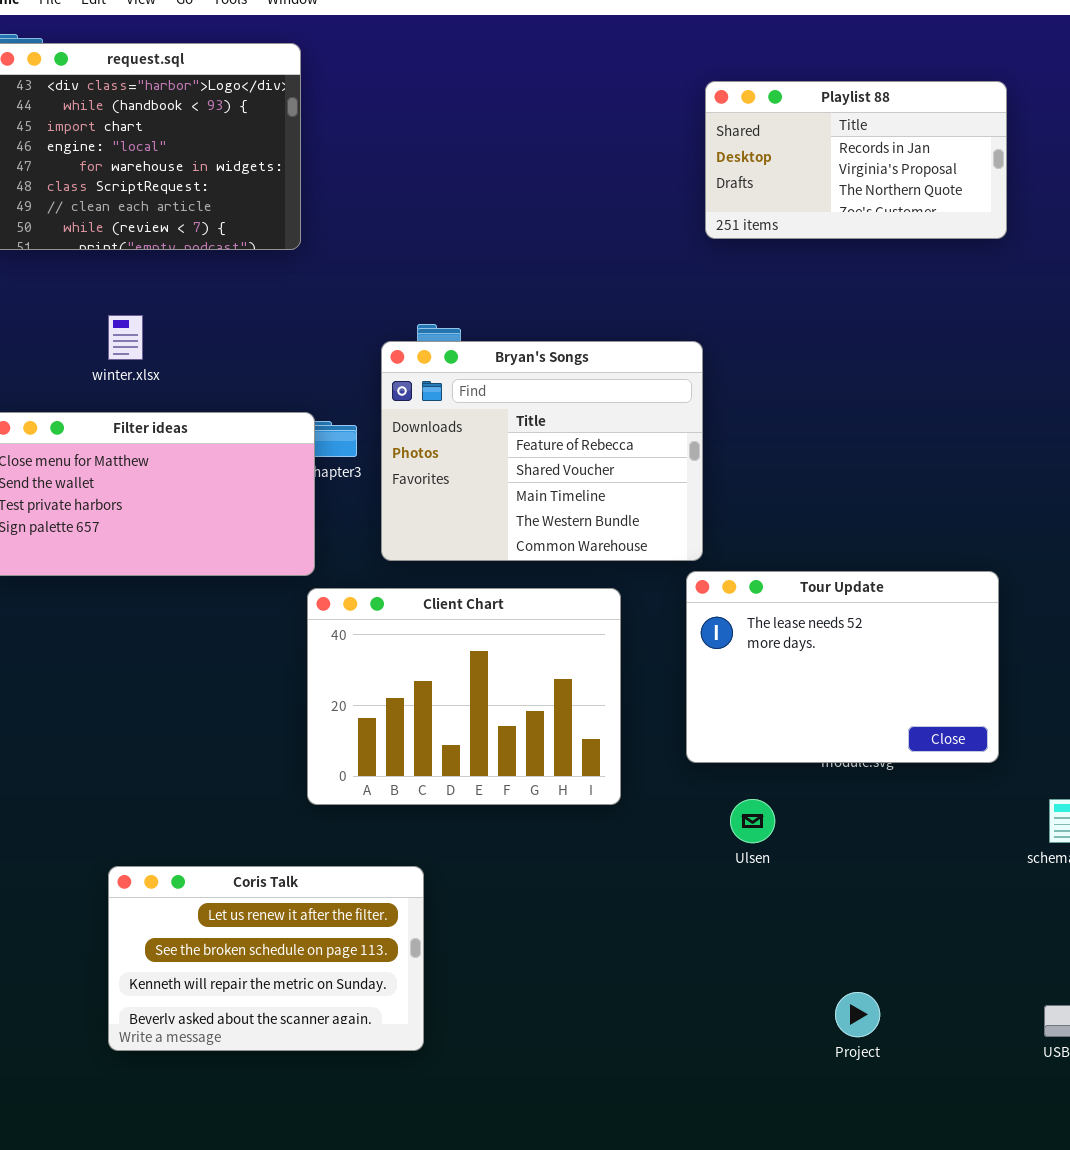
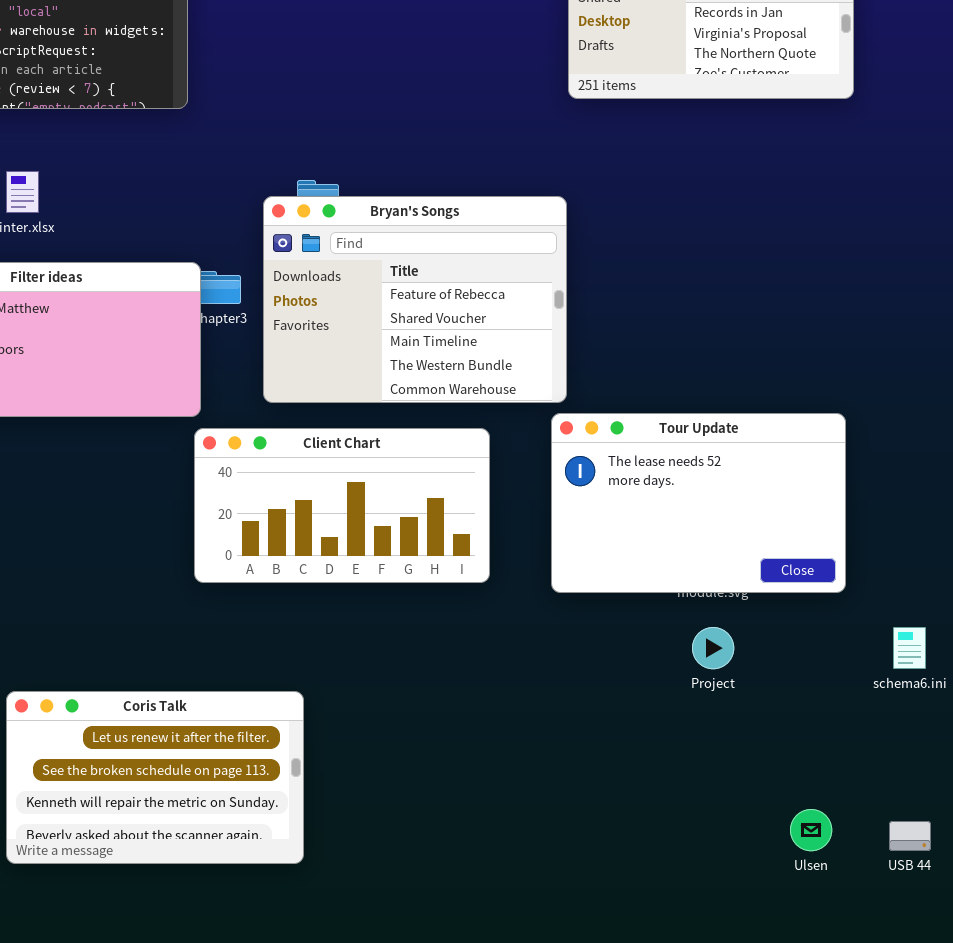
Client Chart: [307,588,621,805] -> [194,428,490,583], resized
Ulsen: [730,799,775,843] -> [790,809,832,851], moved
Project: [835,992,880,1037] -> [692,627,734,669], moved

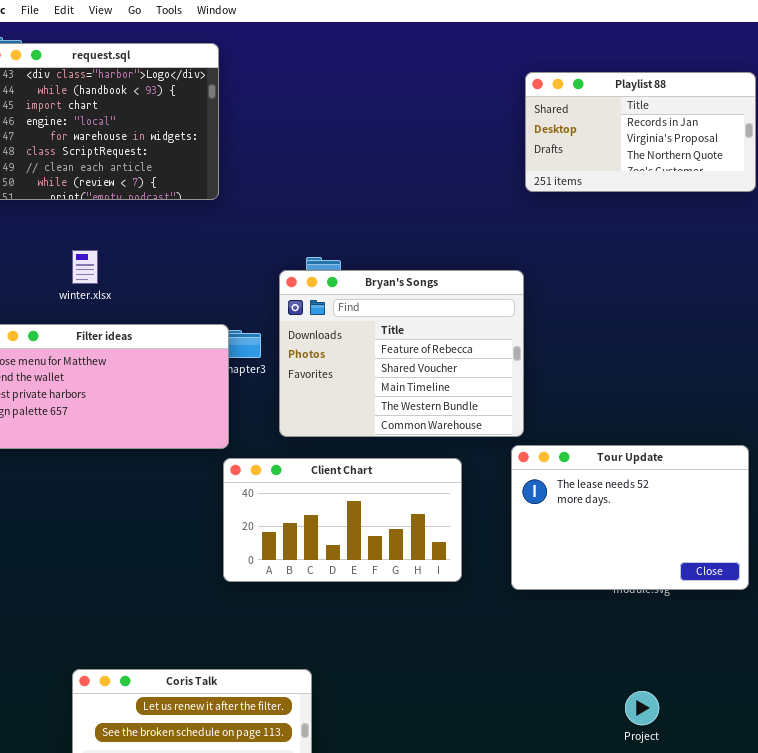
Project: [692,627,734,669] -> [625,691,659,725], moved

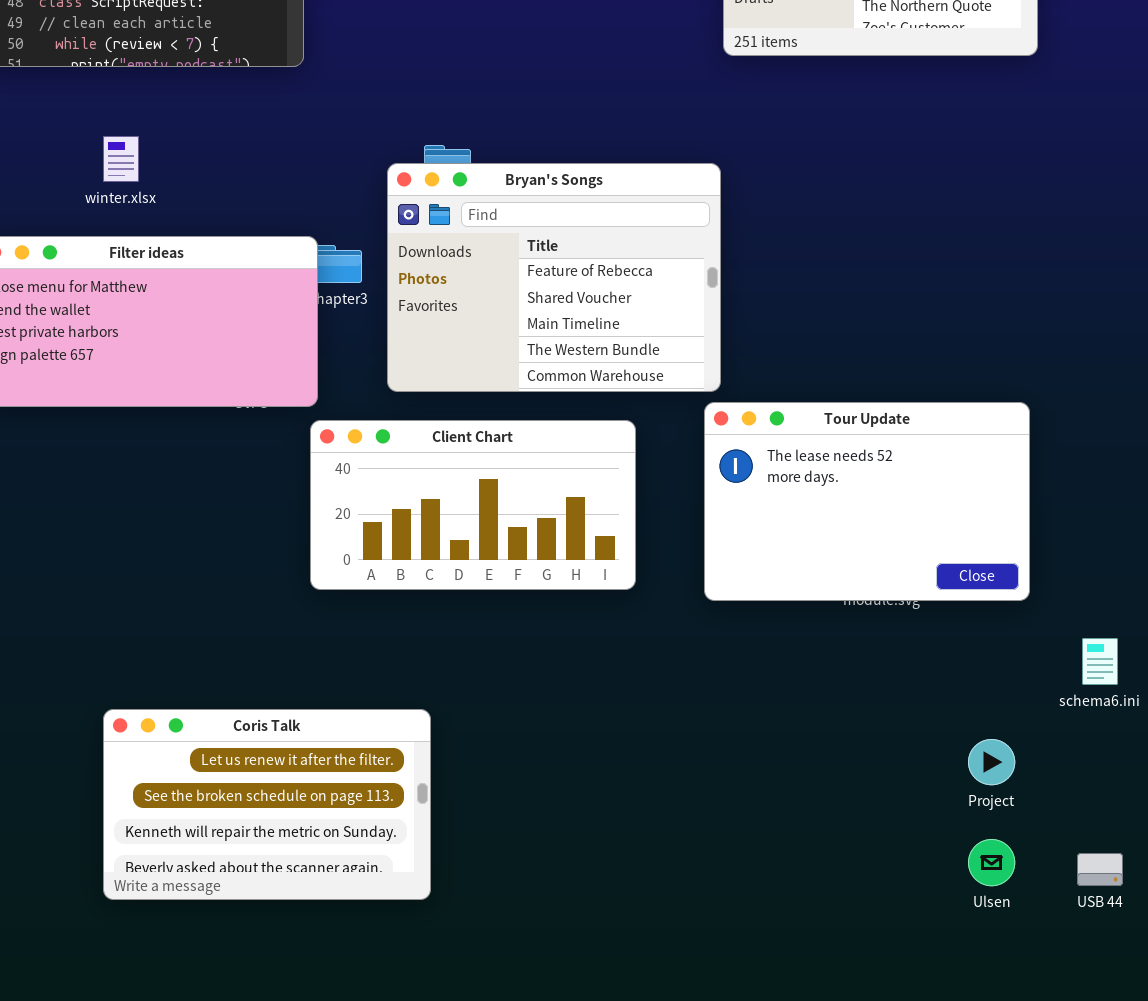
Project: [625,691,659,725] -> [968,739,1015,785], moved

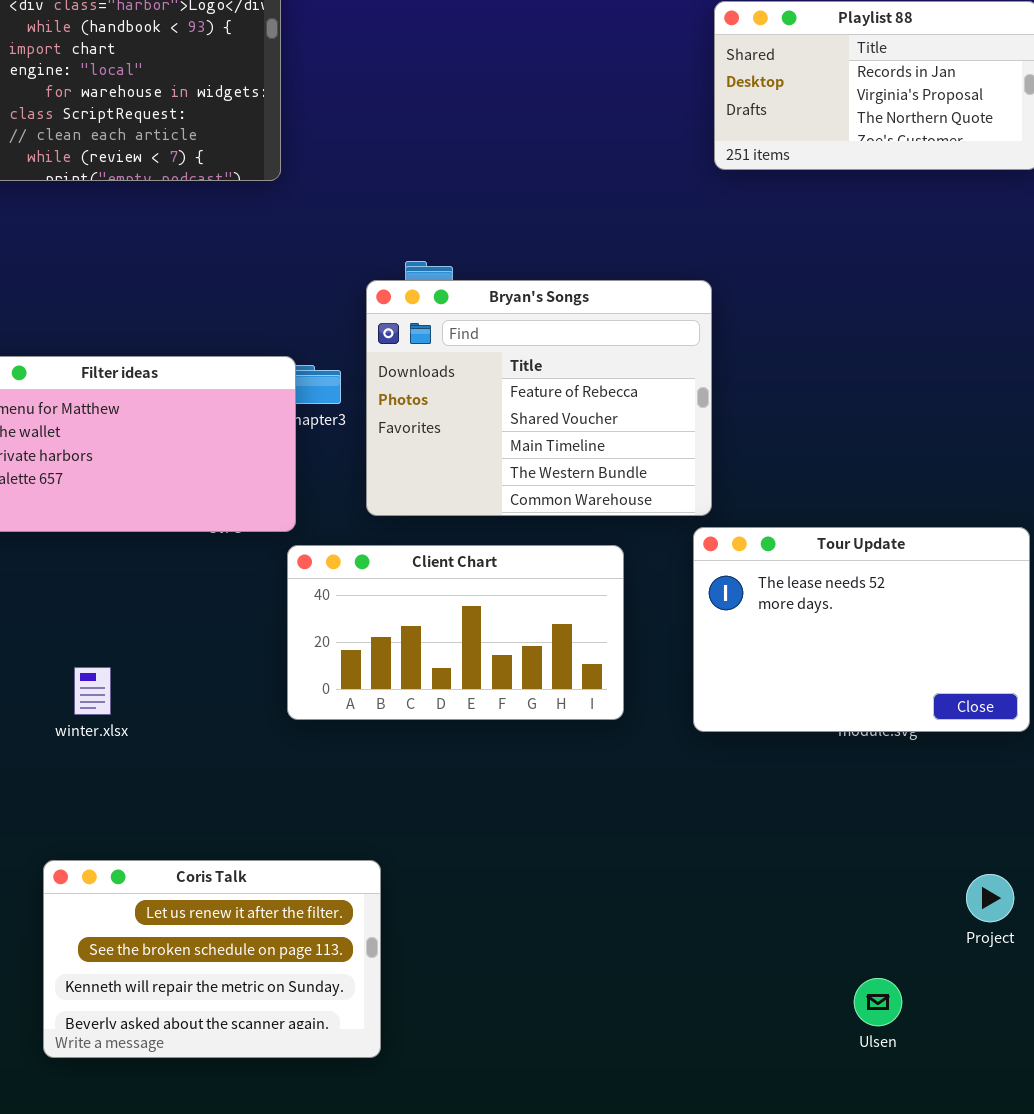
winter.xlsx: [103,136,139,182] -> [74,667,111,715], moved
Coris Talk: [103,709,431,900] -> [43,860,381,1058], moved
Ulsen: [968,839,1015,886] -> [854,978,902,1026], moved

